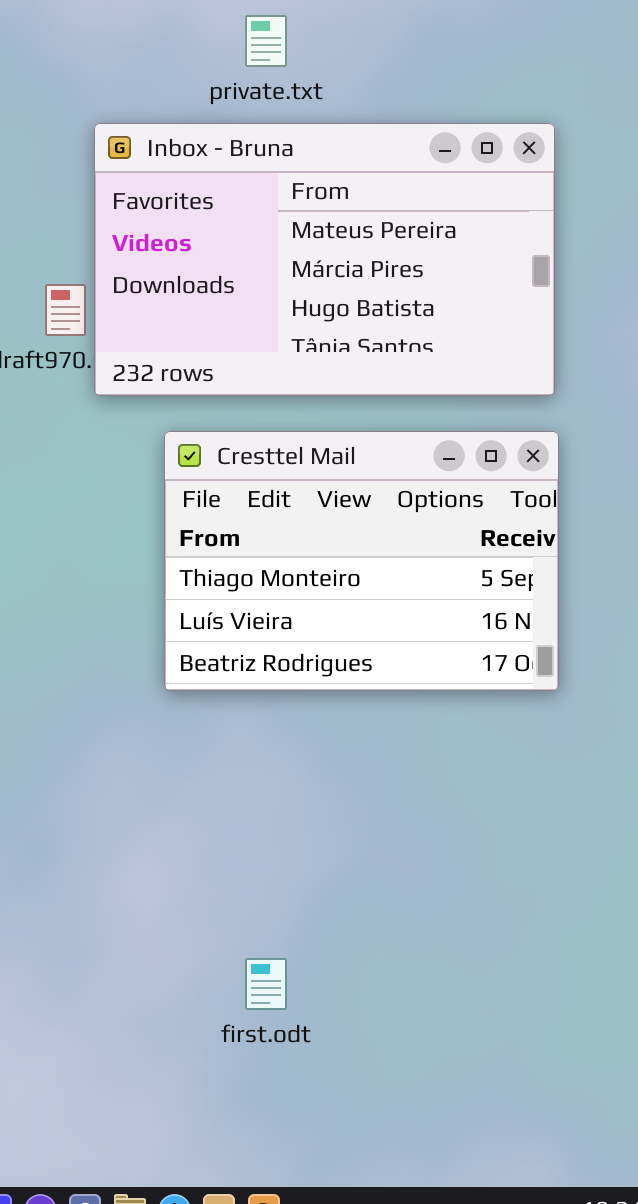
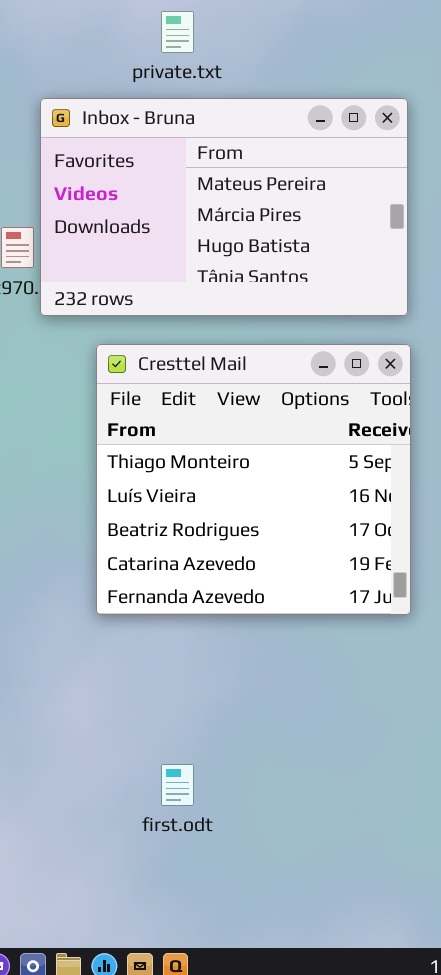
Cresttel Mail: [164,431,559,691] -> [96,344,411,615], resized

